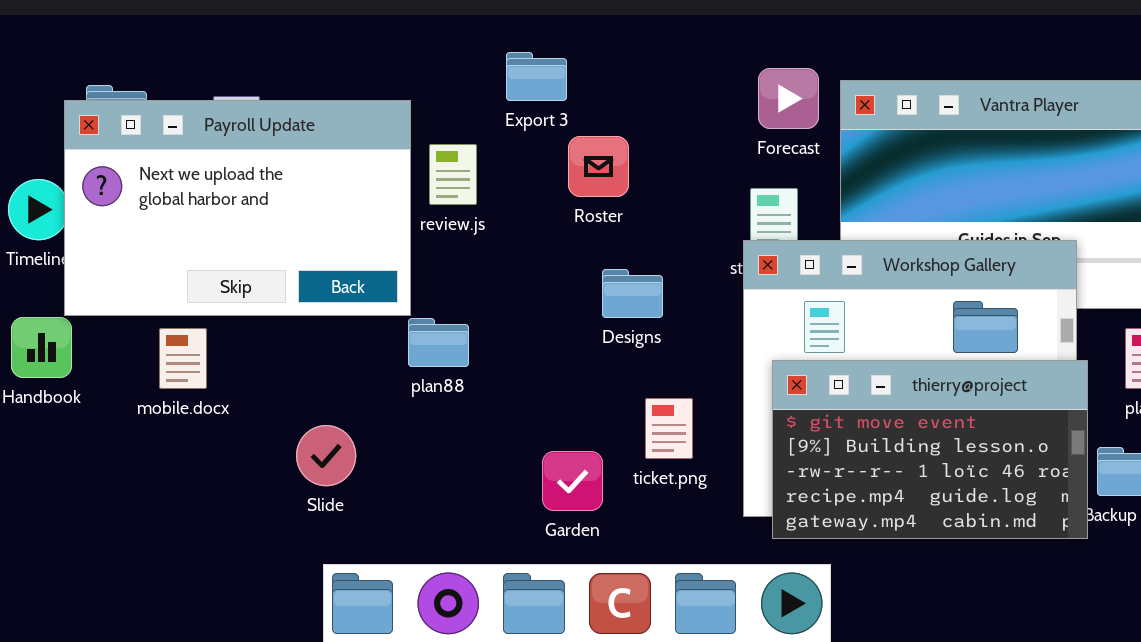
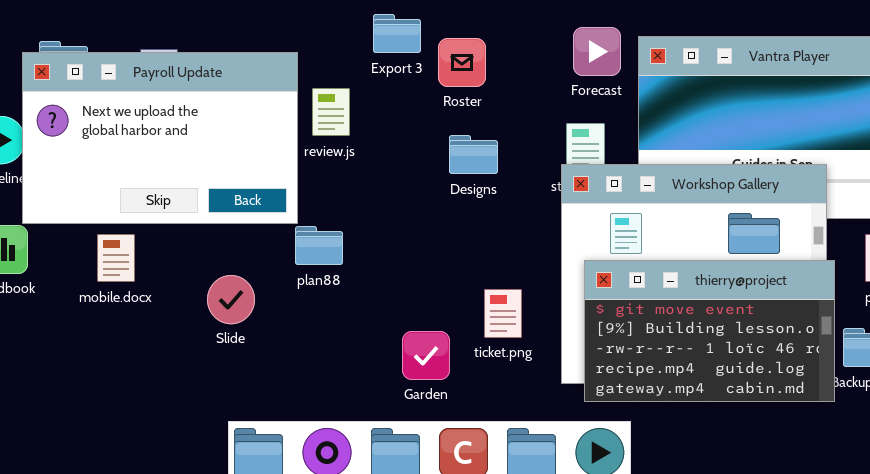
Roster: [568,136,629,197] -> [438,38,486,87], moved
Designs: [602,269,663,318] -> [449,135,498,174], moved
Slide: [296,425,356,486] -> [207,275,255,324], moved

